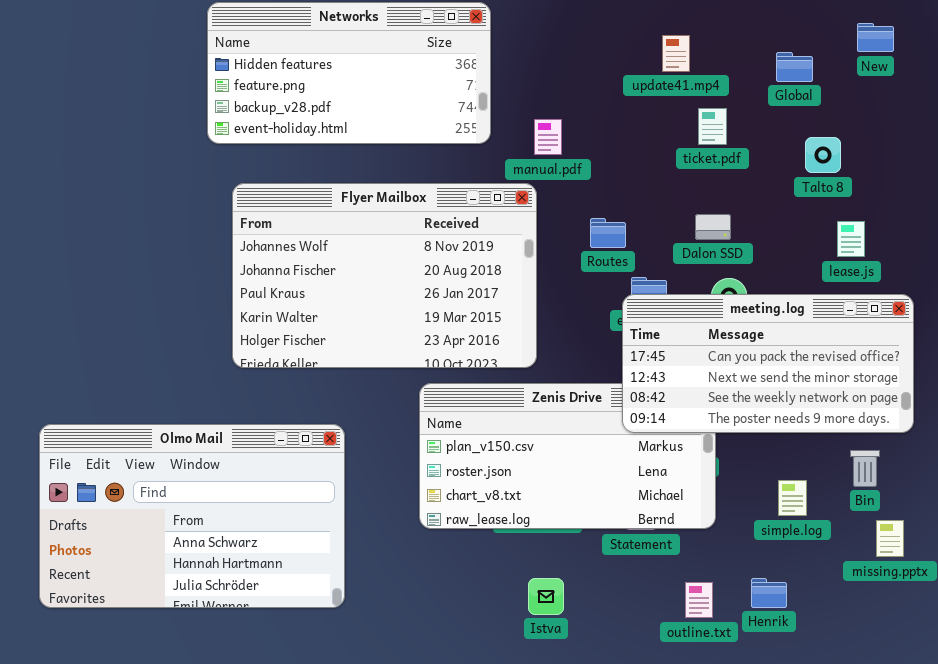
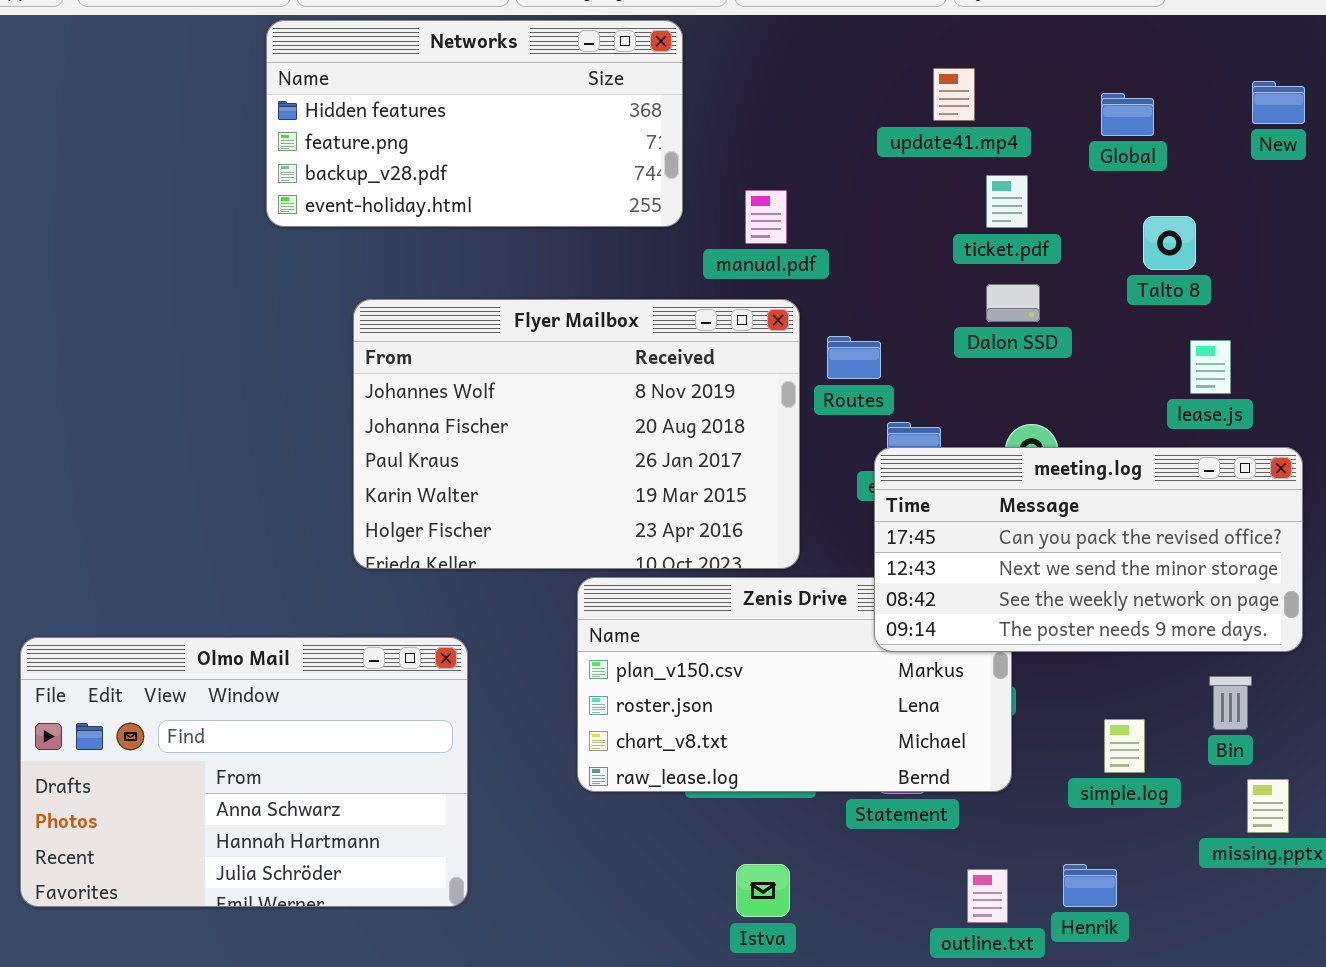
New: [857,23,894,52] -> [1252,81,1305,124], moved
Flyer Mailbox: [232,183,537,368] -> [353,299,800,569], moved
Dalon SSD: [695,214,731,240] -> [986,284,1040,322], moved

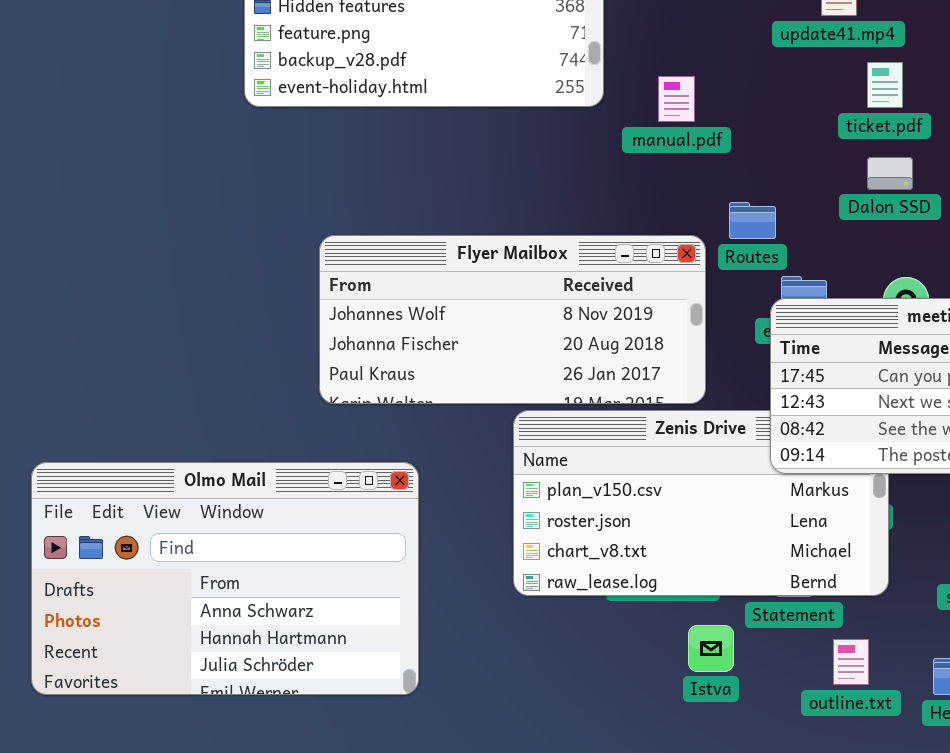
Flyer Mailbox: [353,299,800,569] -> [319,235,706,404], resized
Istva: [736,864,790,917] -> [688,625,734,672], moved
outline.txt: [967,869,1008,923] -> [833,639,869,685], moved

